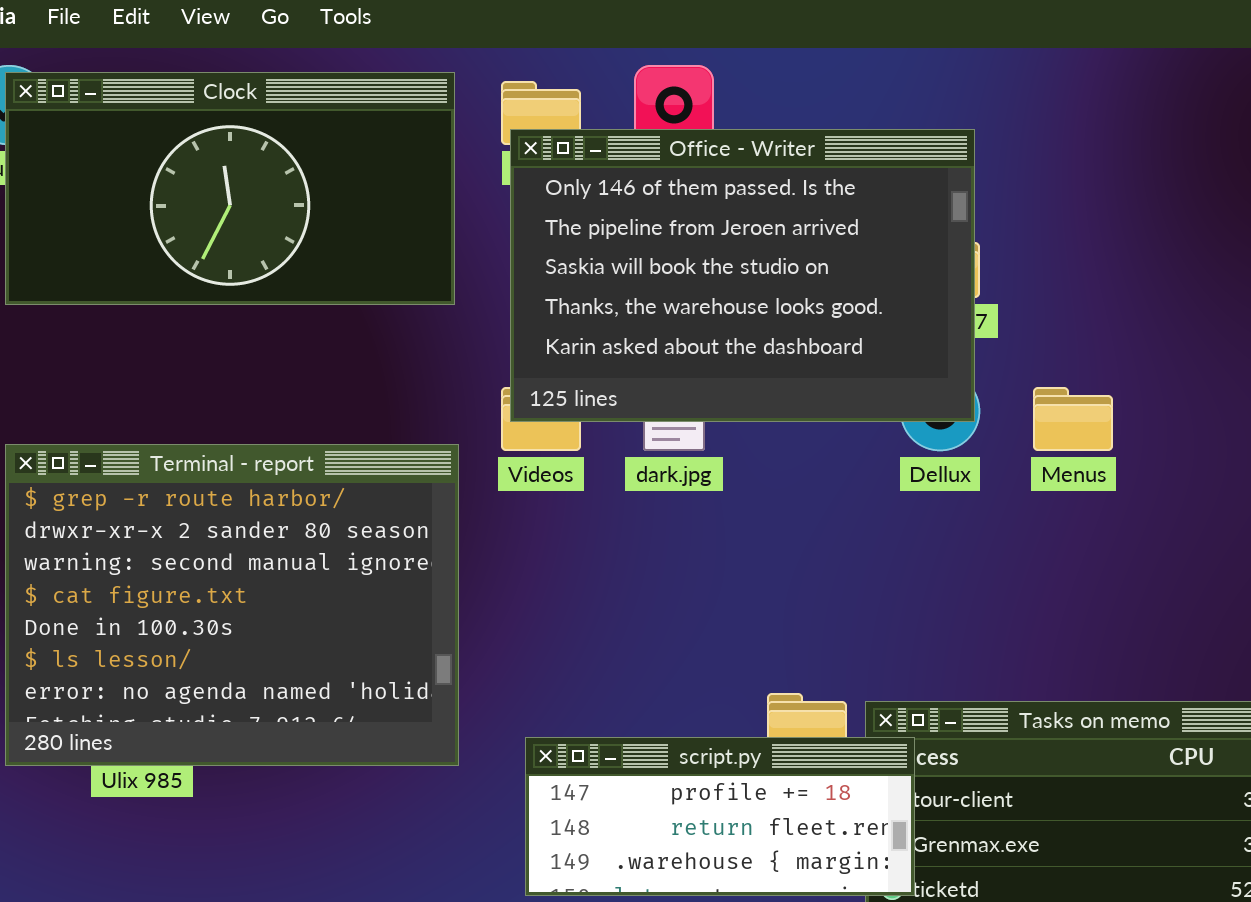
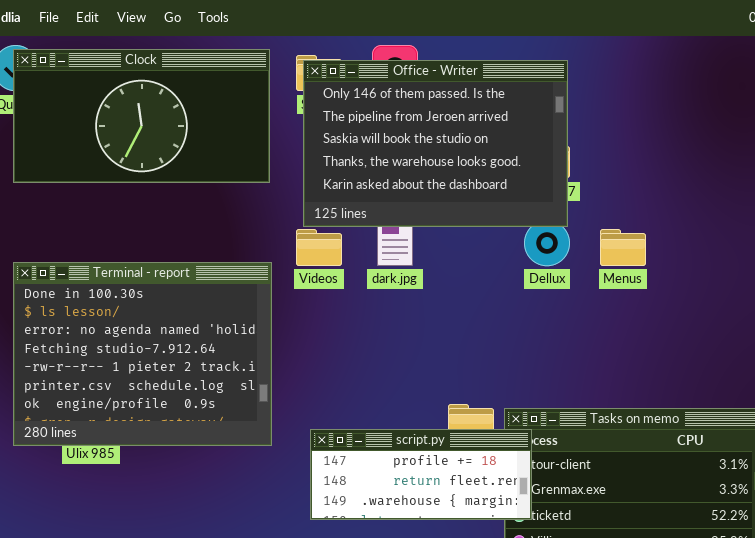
Office - Writer: [510,129,975,422] -> [303,60,568,227], moved
Terminal - report: [5,444,459,766] -> [13,262,272,446], scrolled down 4 rows

